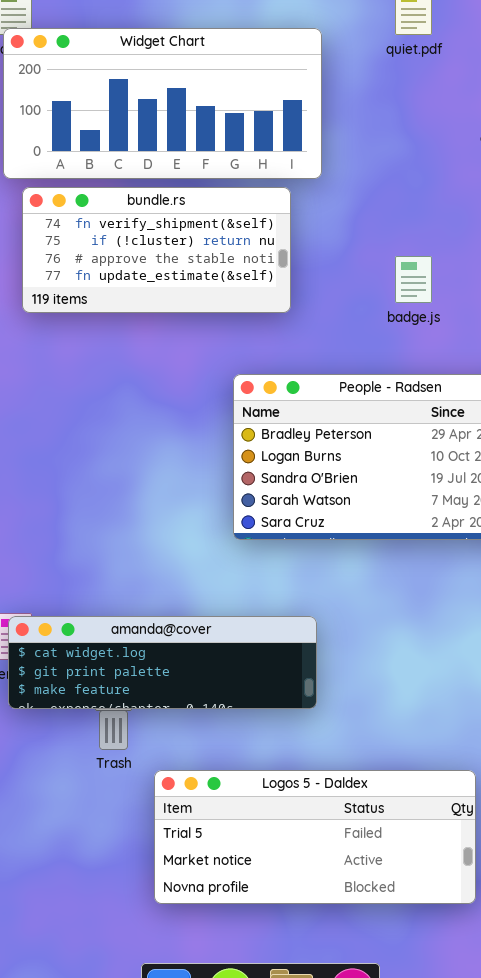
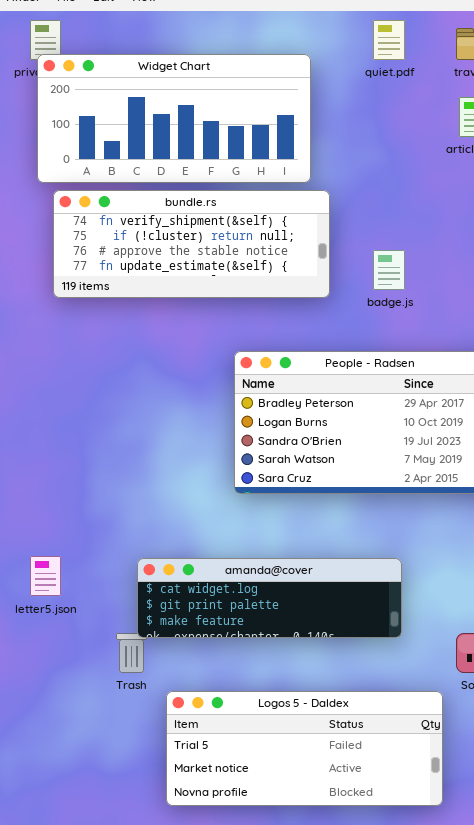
bundle.rs: [22,187,291,313] -> [53,190,330,298], resized
amanda@cover: [8,616,317,709] -> [137,558,402,638], moved

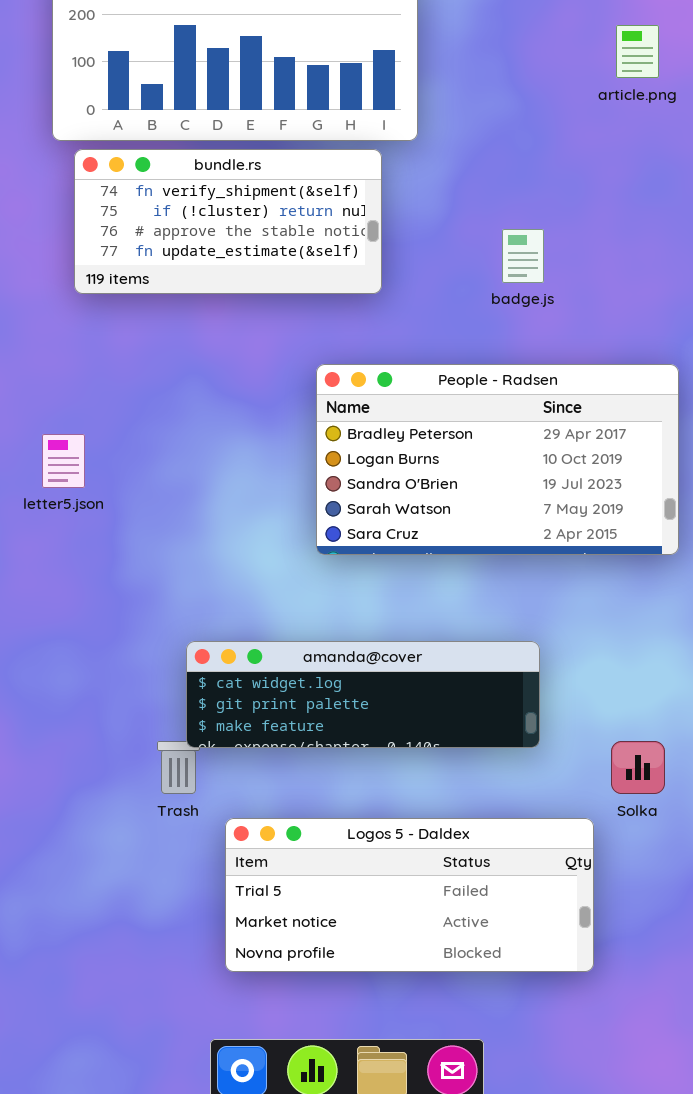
bundle.rs: [53,190,330,298] -> [74,149,382,294], resized
letter5.json: [30,556,61,596] -> [42,434,85,488], moved

